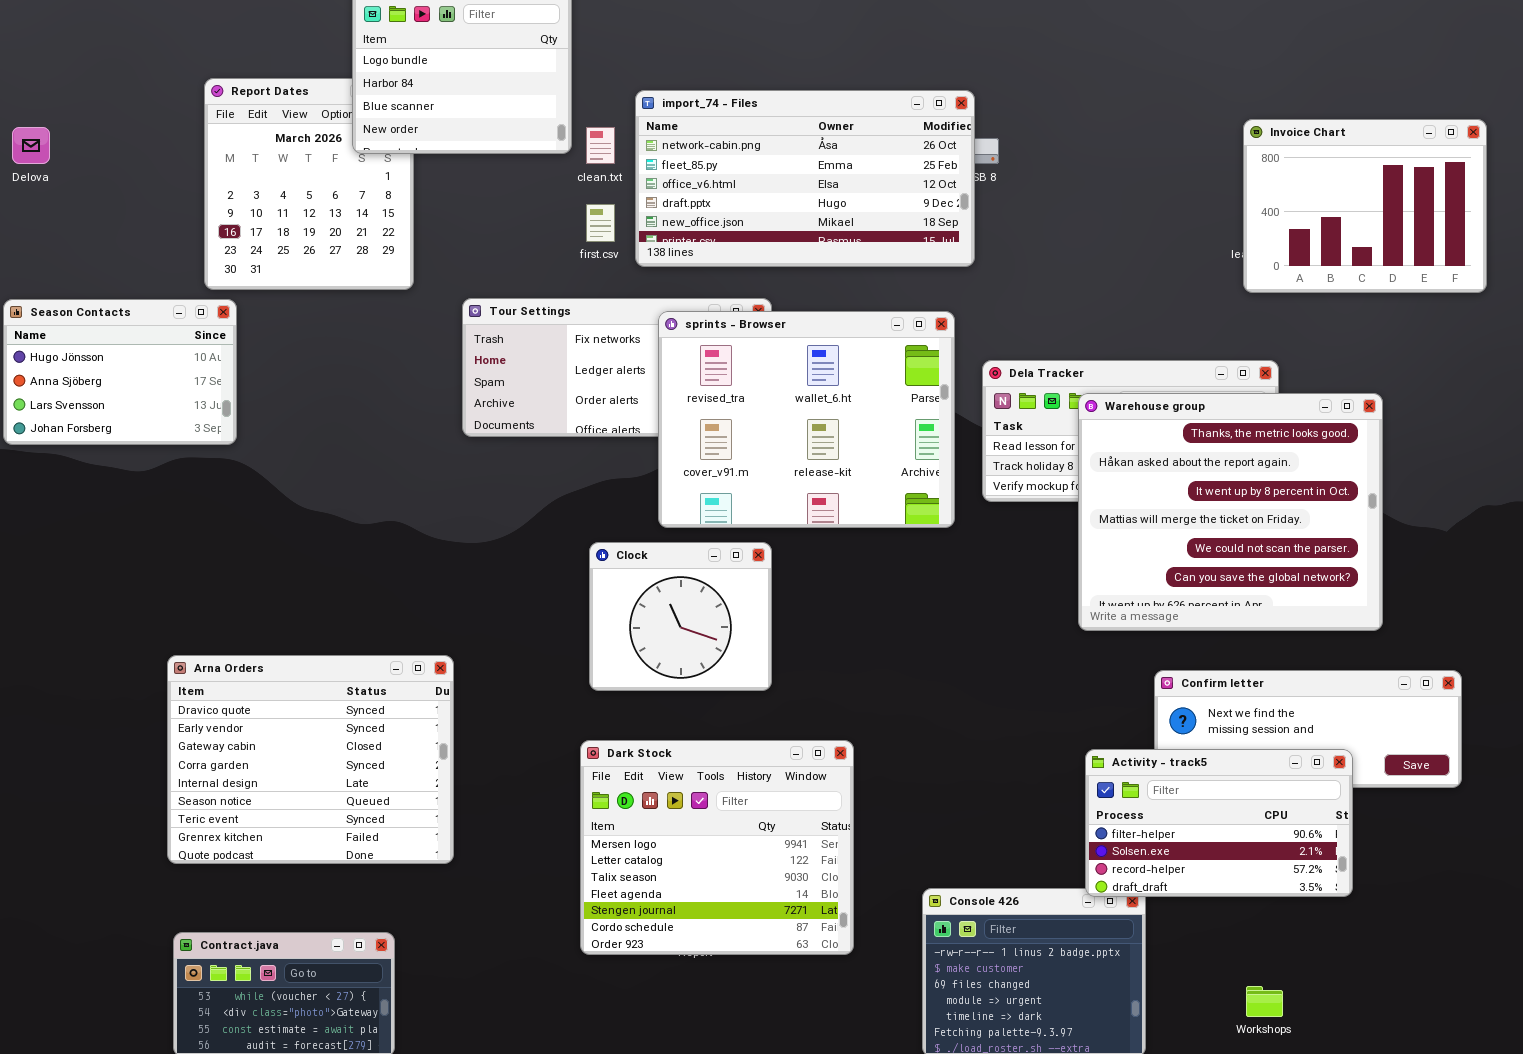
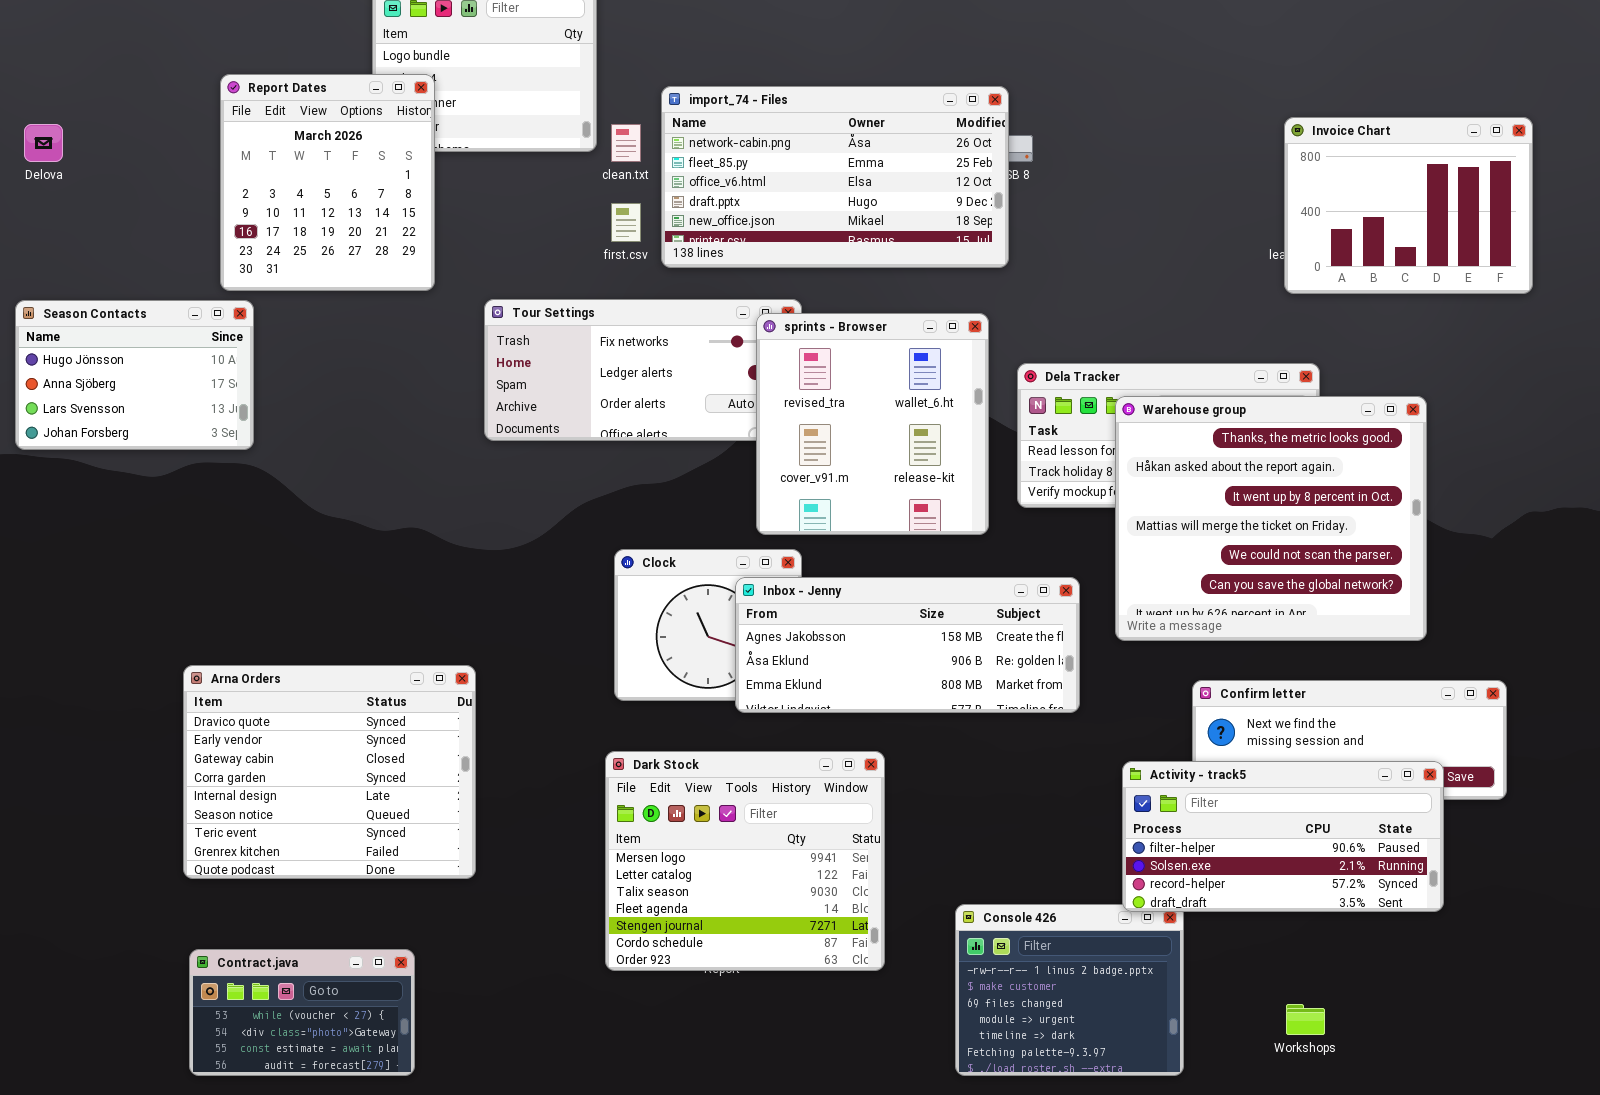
Report Dates: [204,78,414,290] -> [220,74,435,291], raised
sprints - Browser: [658,311,955,528] -> [756,313,989,535], resized
Inbox - Jenny: none -> [735,577,1080,713], opened
Activity - track5: [1085,749,1353,897] -> [1122,761,1444,912], resized

